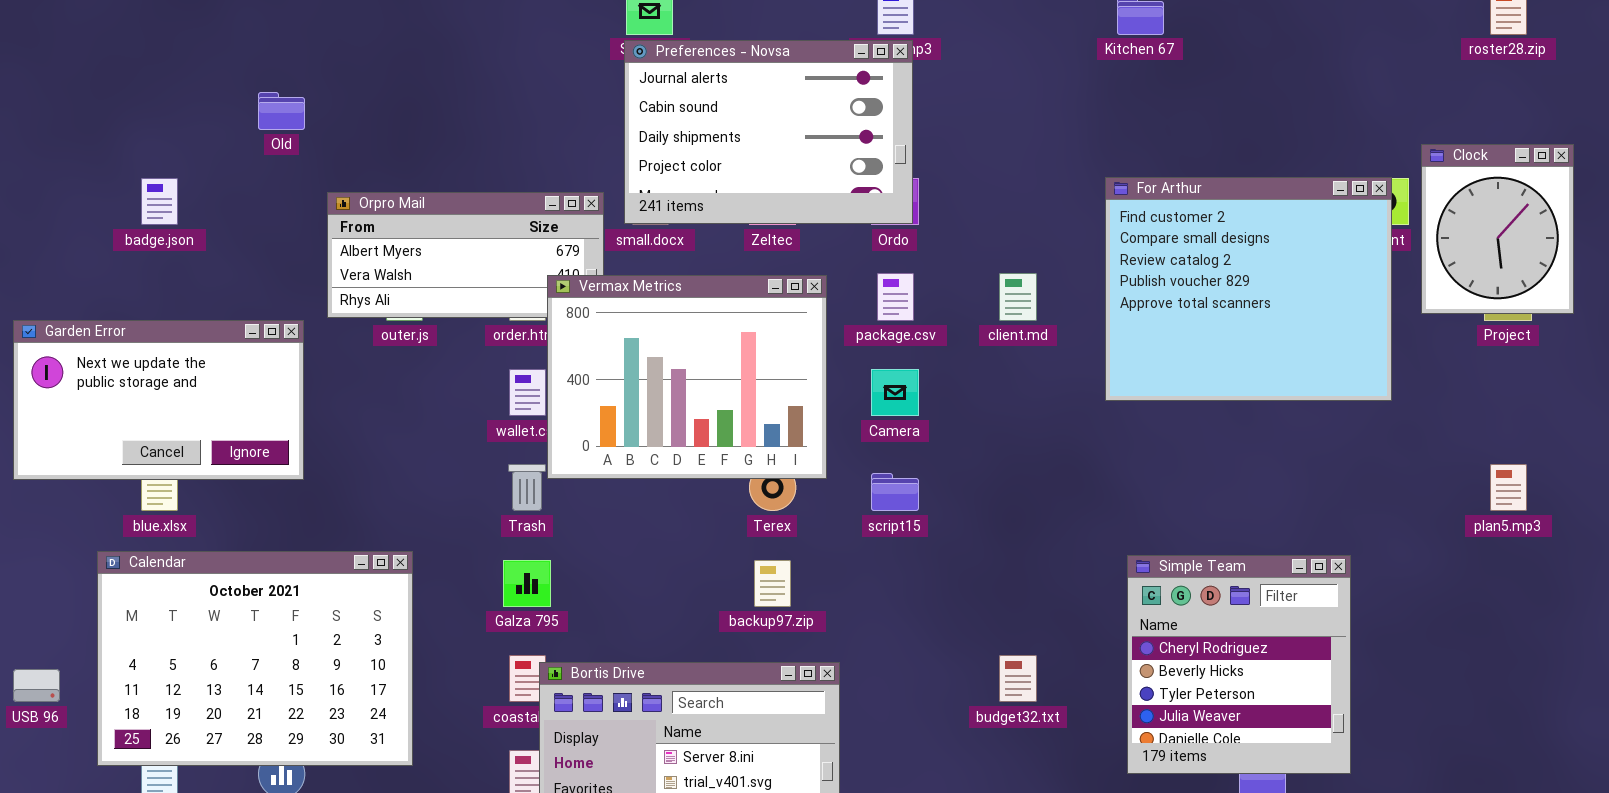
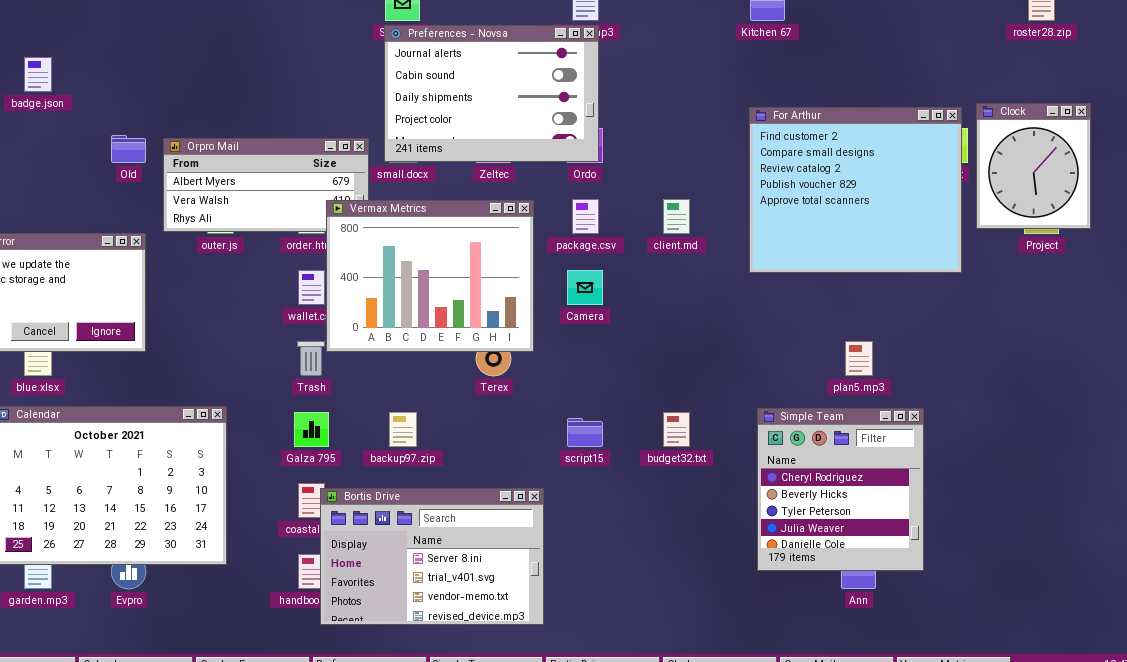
Old: [258,92,305,130] -> [111,135,146,163], moved
For Arthur: [1105,177,1392,401] -> [749,107,962,273], moved
badge.json: [141,178,178,225] -> [24,57,52,92], moved
plan5.mp3: [1490,464,1527,511] -> [845,341,873,376], moved
script15: [871,473,919,511] -> [567,418,603,447], moved
backup97.zip: [754,560,791,607] -> [389,412,417,447], moved
budget32.txt: [999,655,1037,702] -> [663,412,690,447], moved

